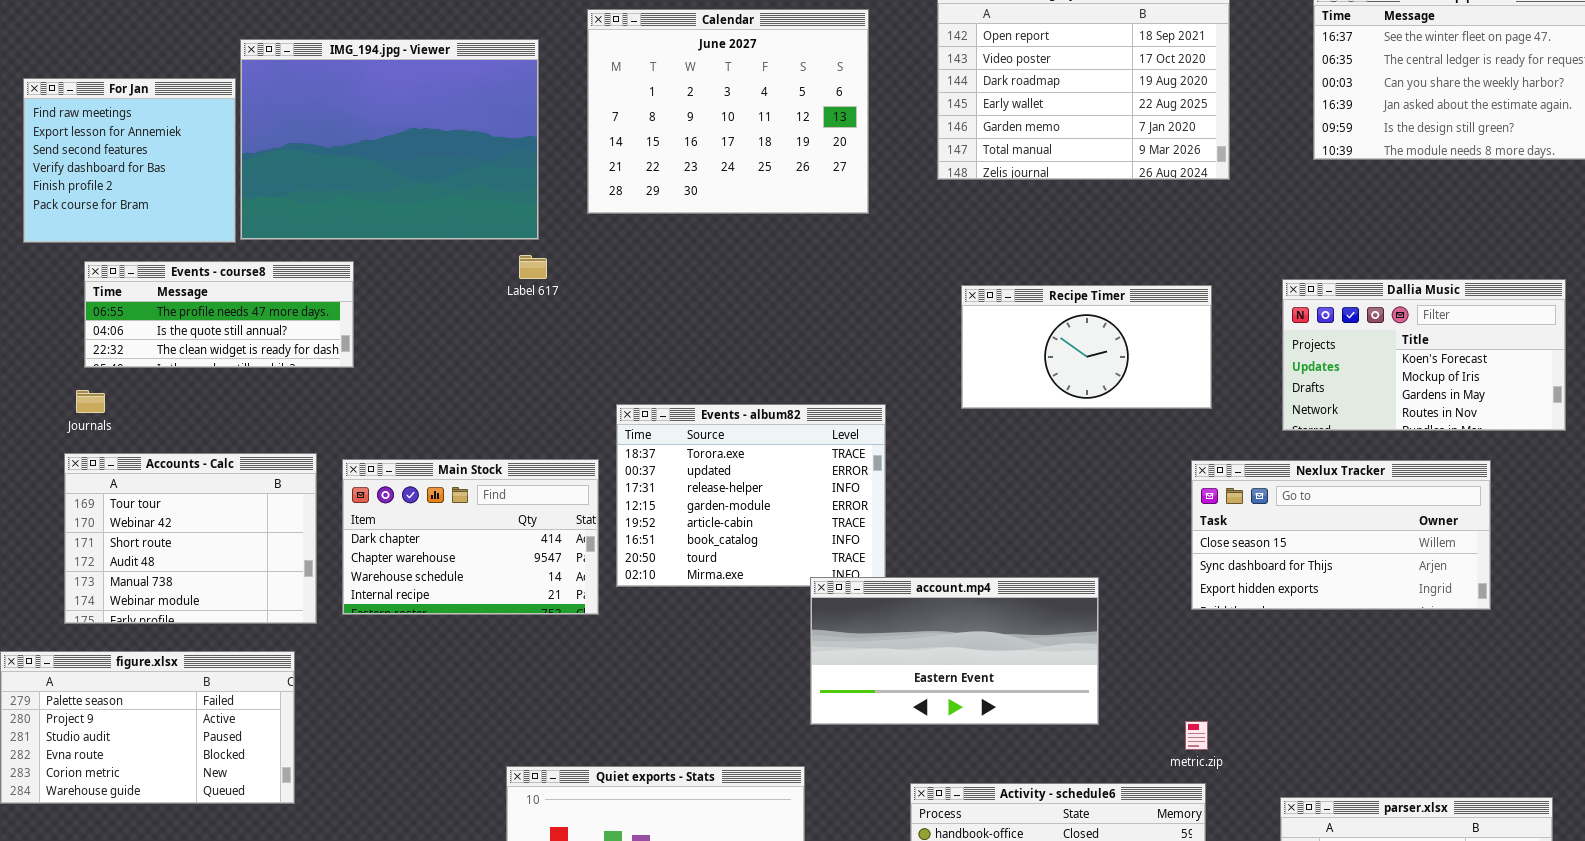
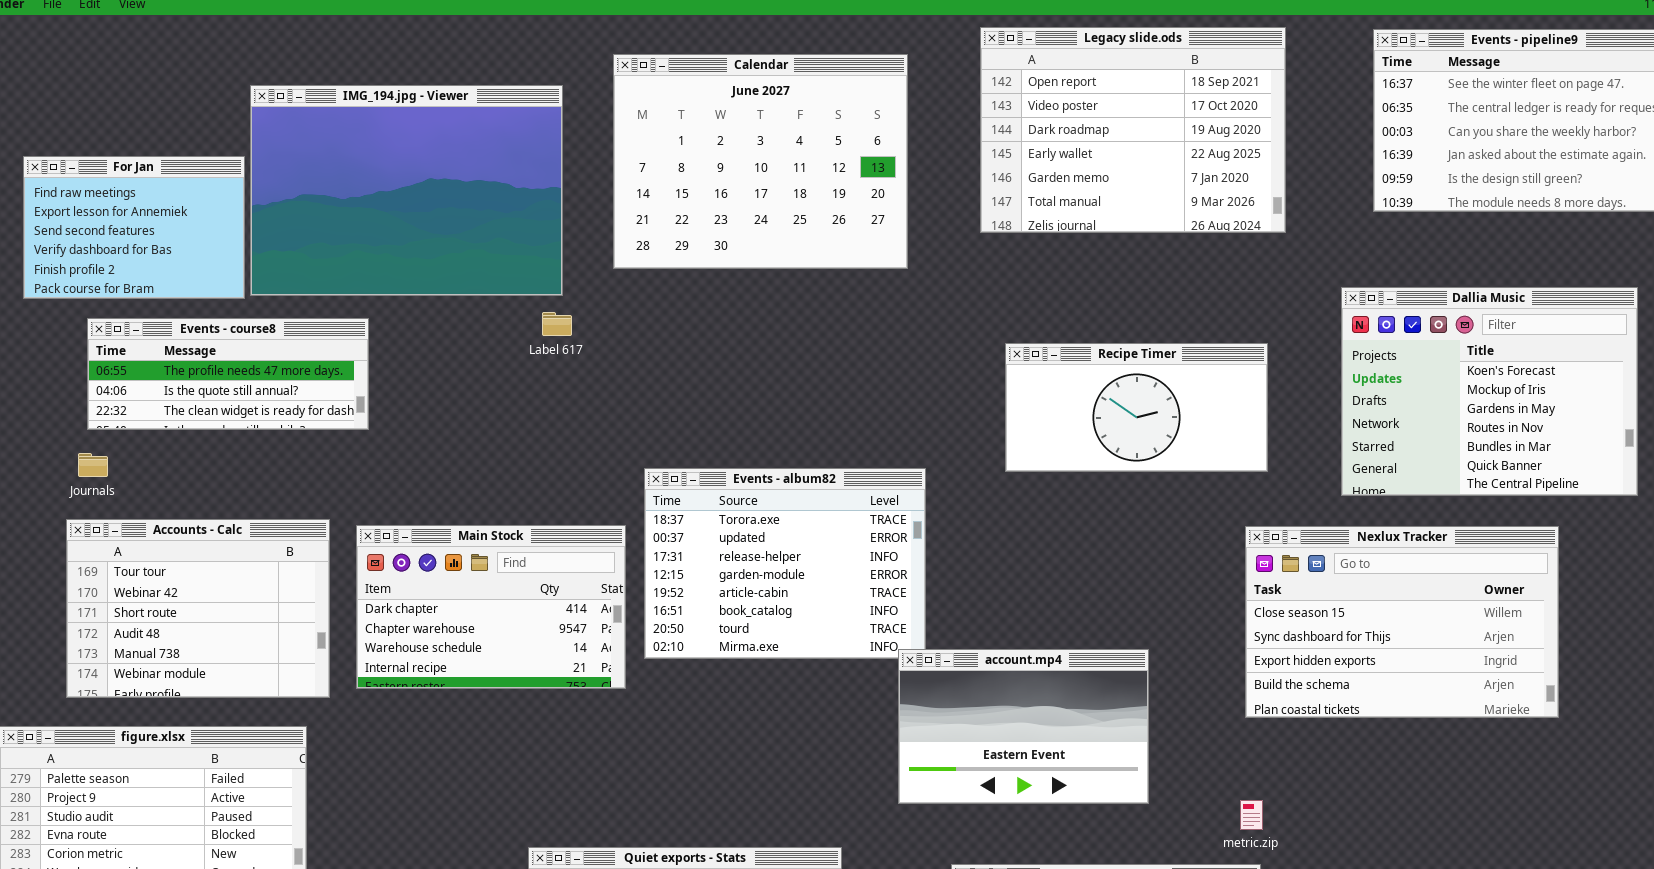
For Jan: [23,78,236,243] -> [23,156,245,299], resized
Dallia Music: [1282,279,1566,431] -> [1341,287,1638,496], resized
Nexlux Tracker: [1191,460,1491,610] -> [1245,526,1559,718], resized
account.mp4: [810,577,1099,725] -> [898,649,1149,804], resized

